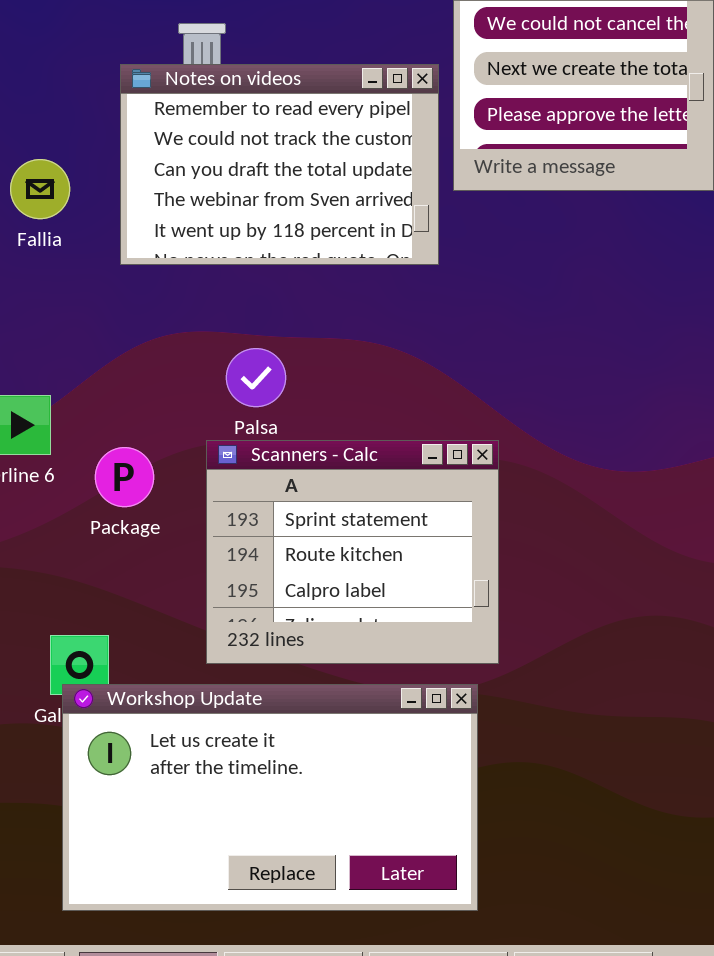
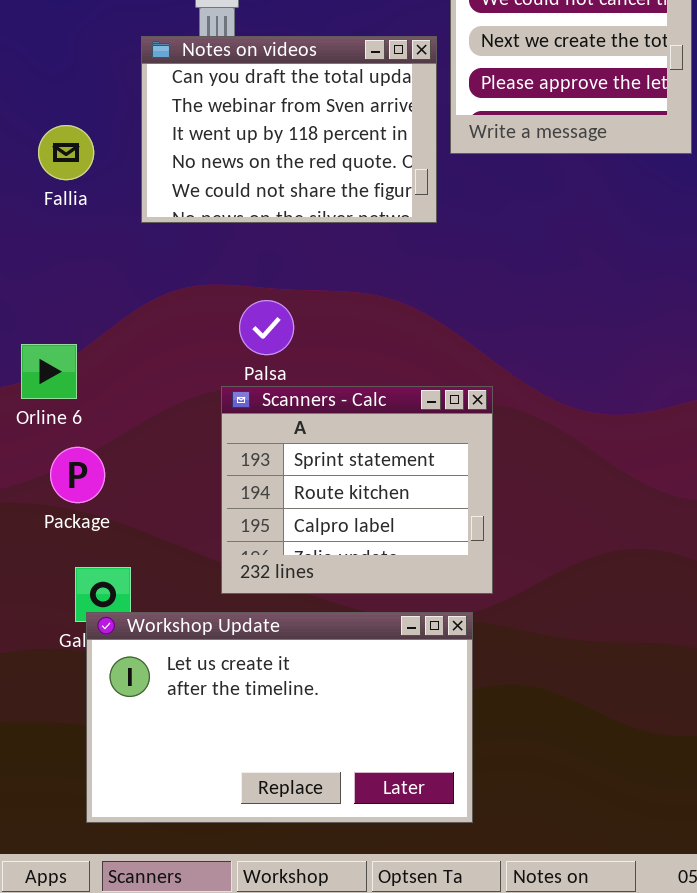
Notes on videos: [120,64,439,265] -> [141,36,437,223], scrolled down 2 rows
Package: [95,447,154,507] -> [50,447,105,503], moved

